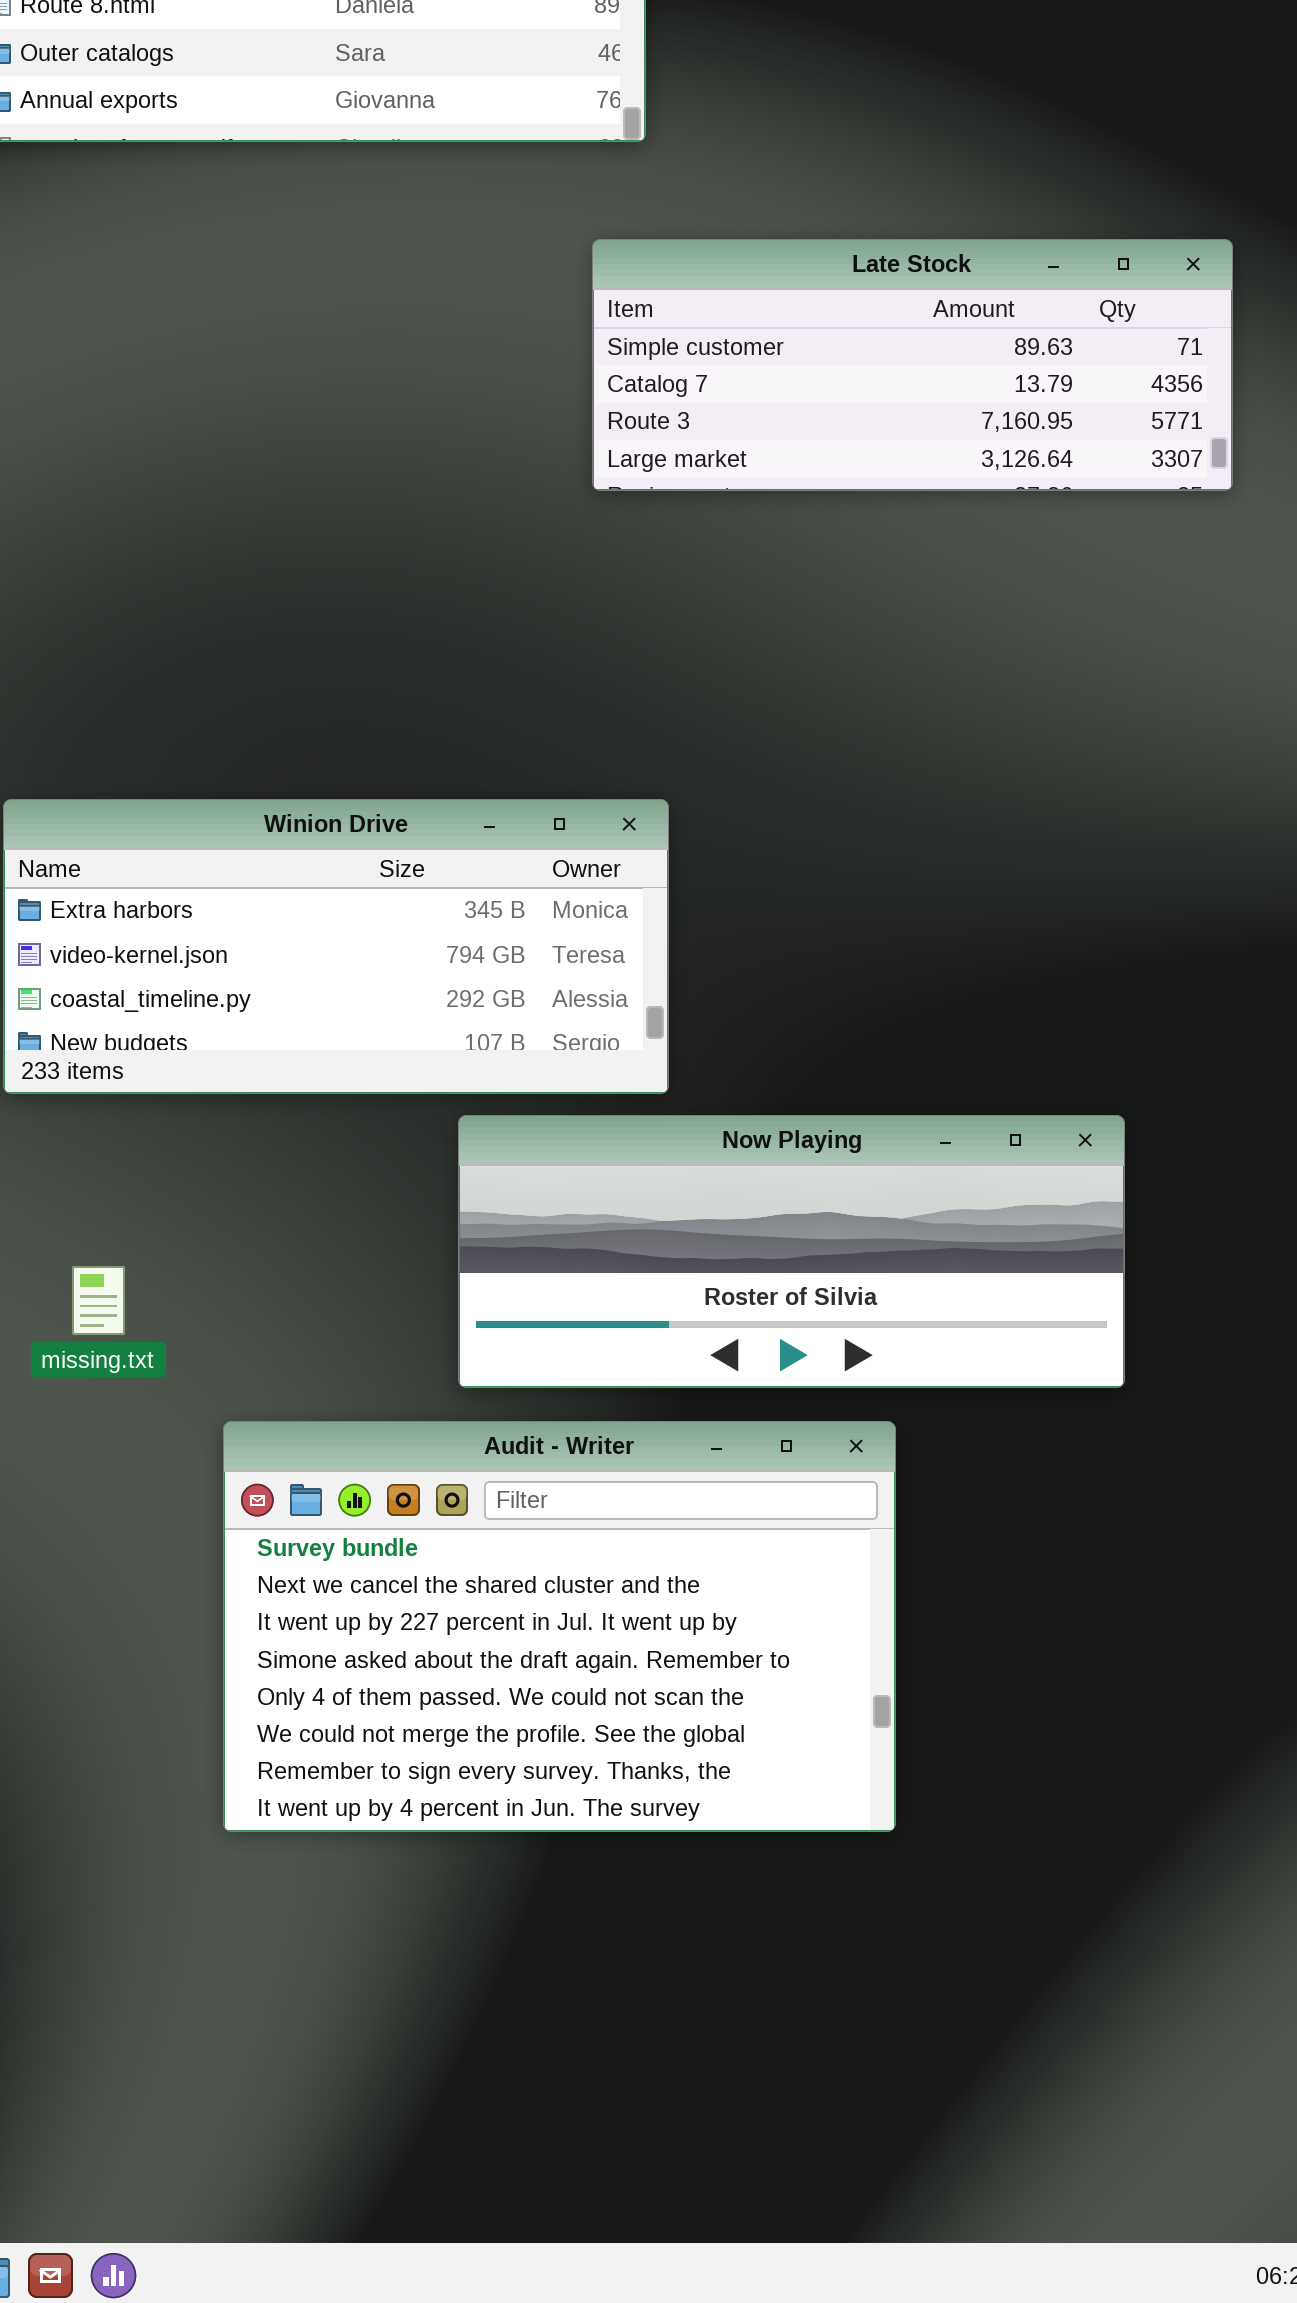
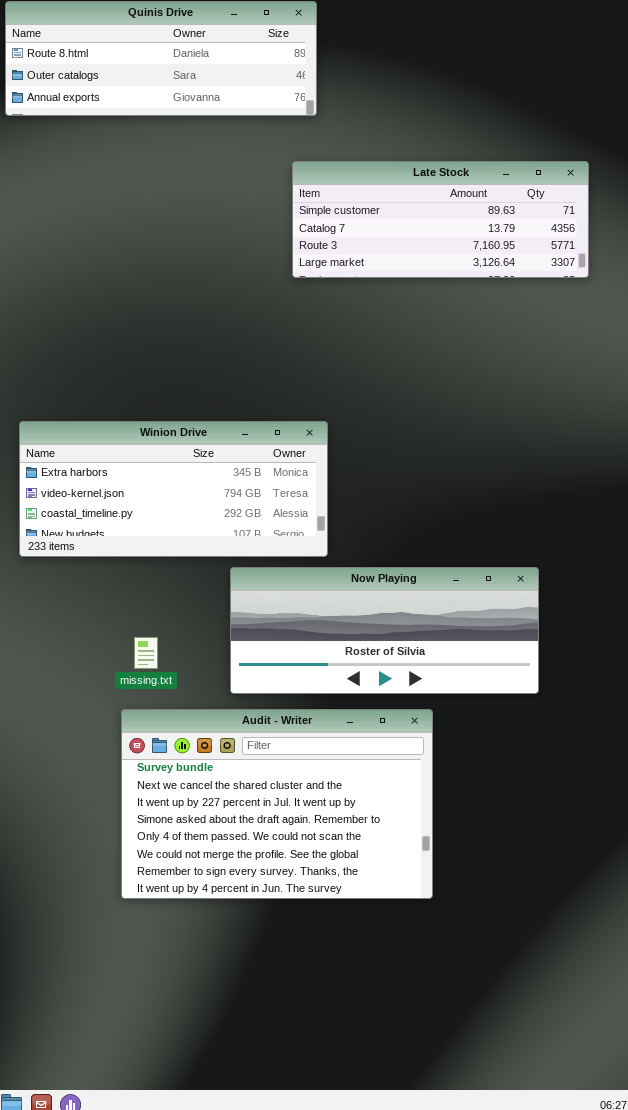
missing.txt: [72,1266,125,1335] -> [134,637,158,669], moved

